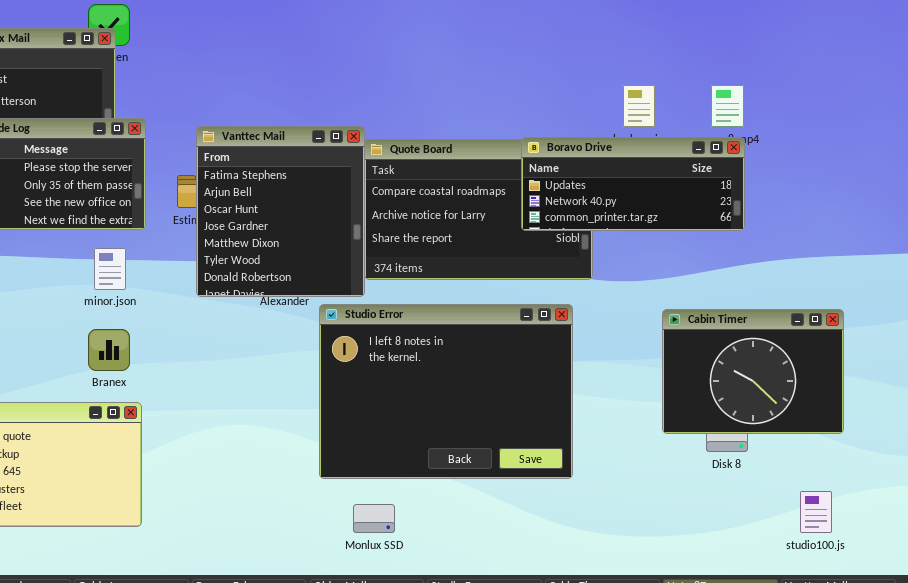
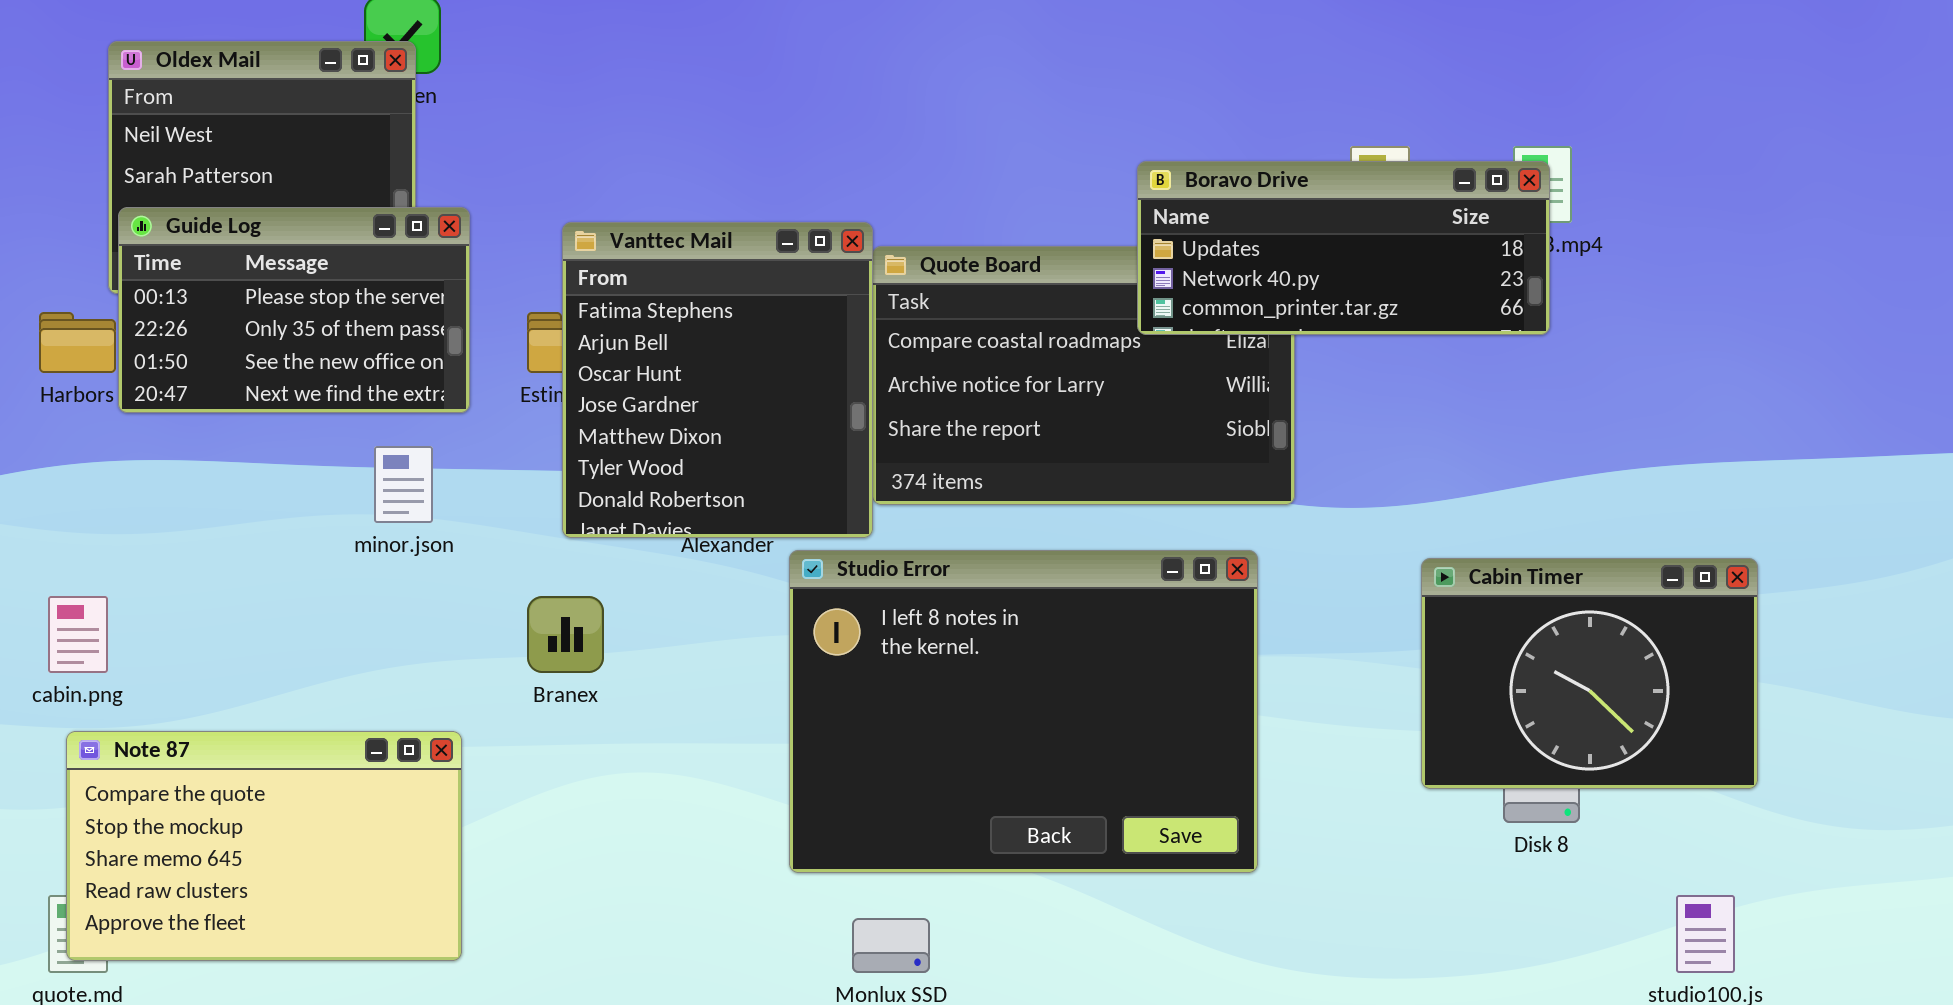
Boravo Drive: [521,137,745,231] -> [1137,161,1550,335], moved
Branex: [88,329,130,371] -> [527,596,604,673], moved

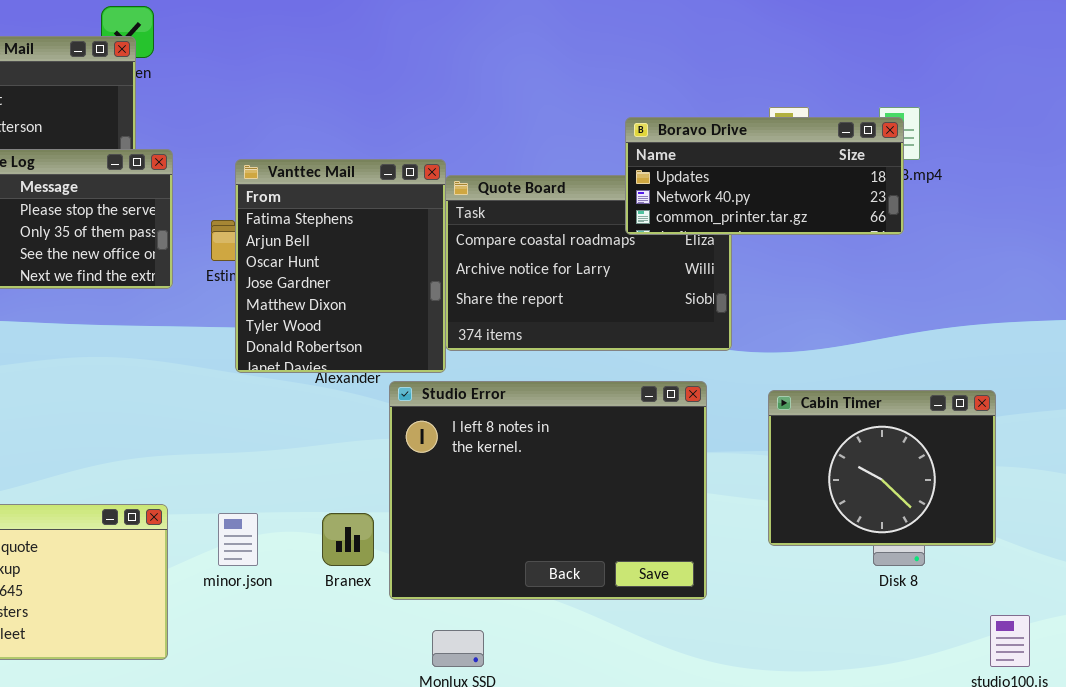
minor.json: [374,446,433,523] -> [218,513,258,566], moved
Cabin Timer: [1421,558,1758,789] -> [768,390,996,546], moved
Branex: [527,596,604,673] -> [322,513,374,566], moved

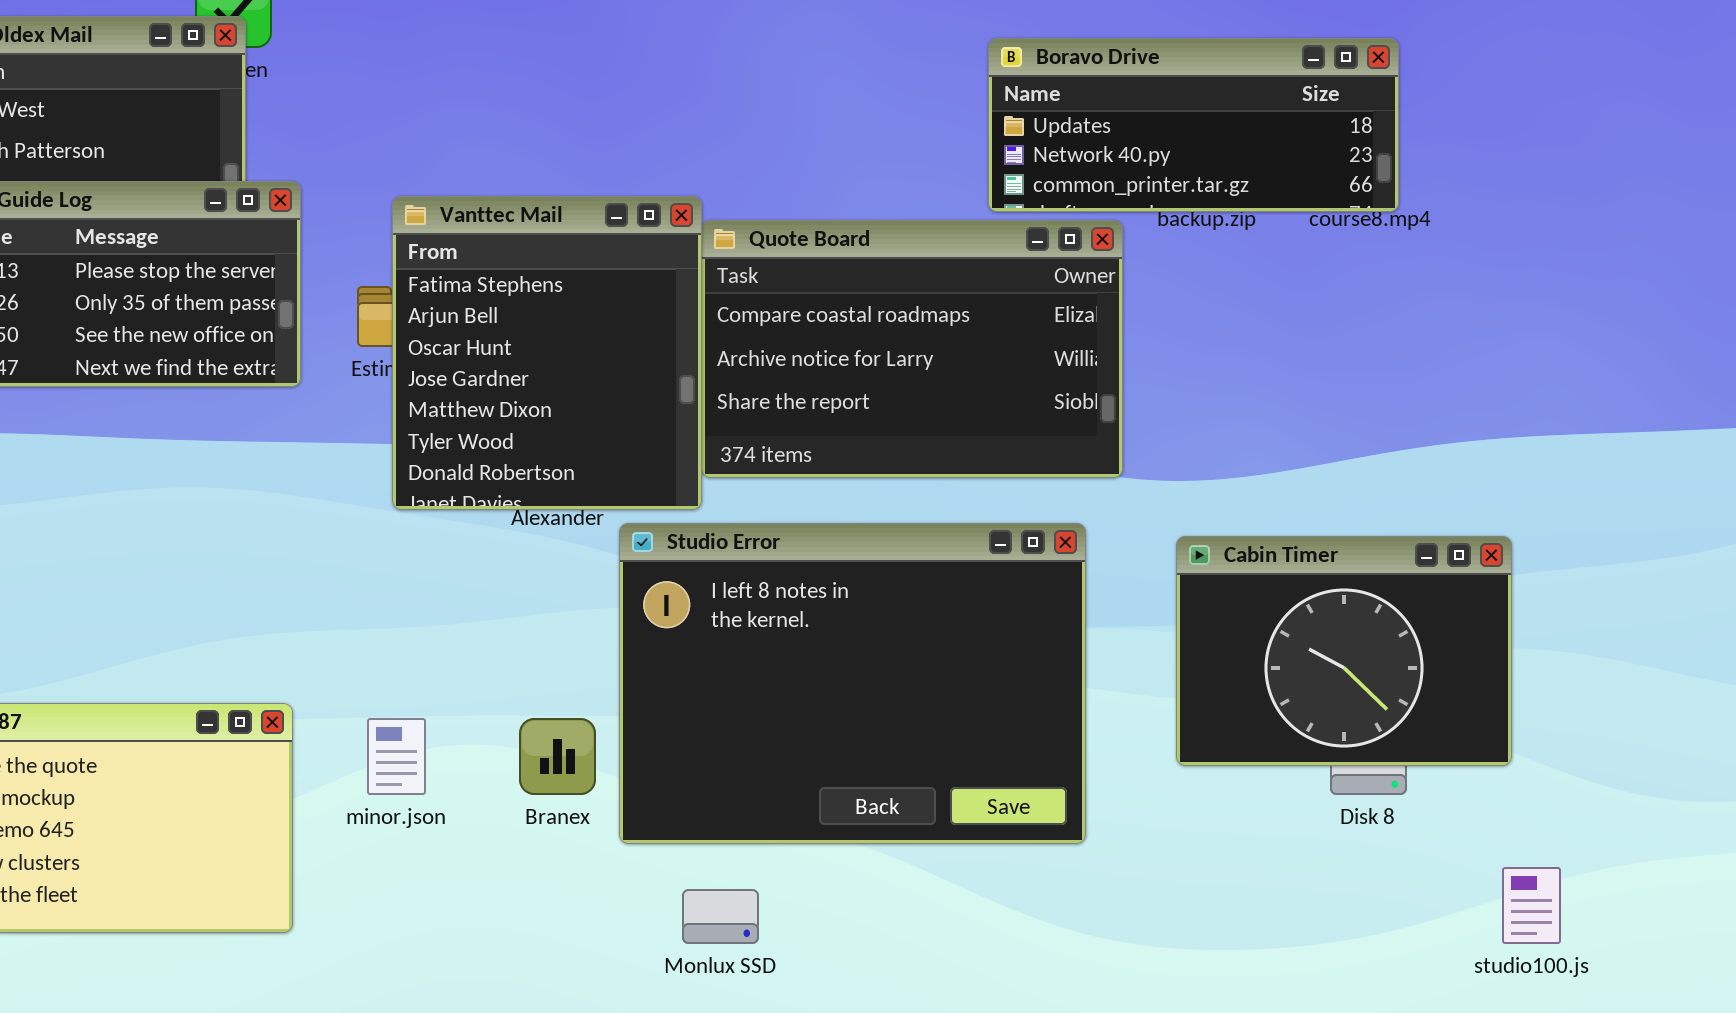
Boravo Drive: [625,117,904,235] -> [988,38,1399,212], moved

